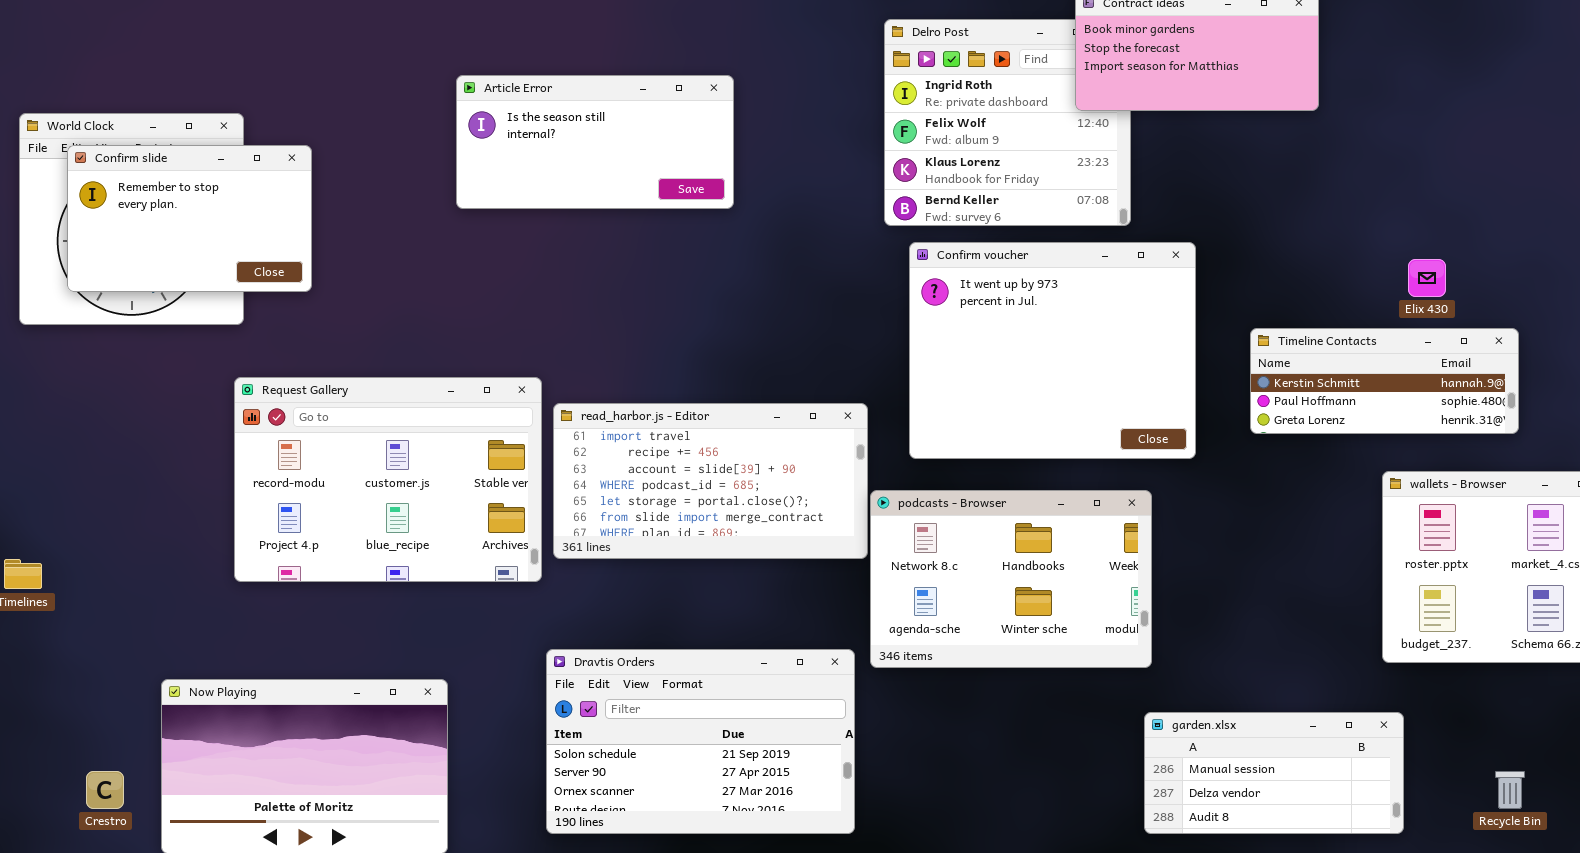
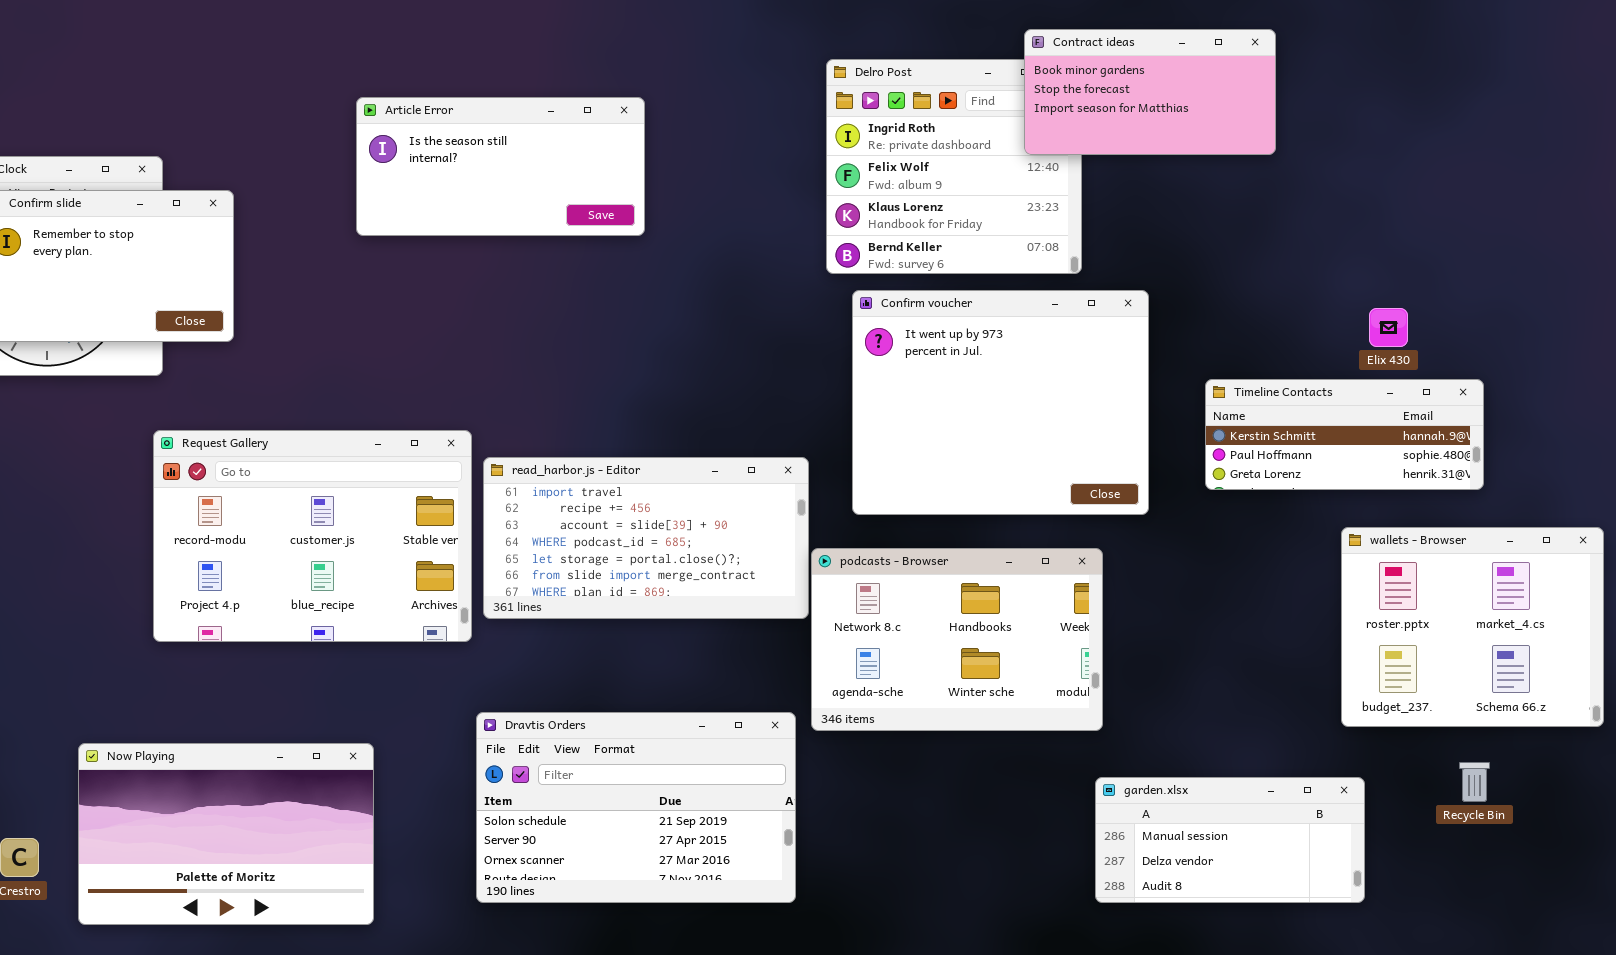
Article Error: [456,75,734,209] -> [356,97,645,236], moved
Recycle Bin: [1495,771,1525,809] -> [1459,762,1490,802], moved

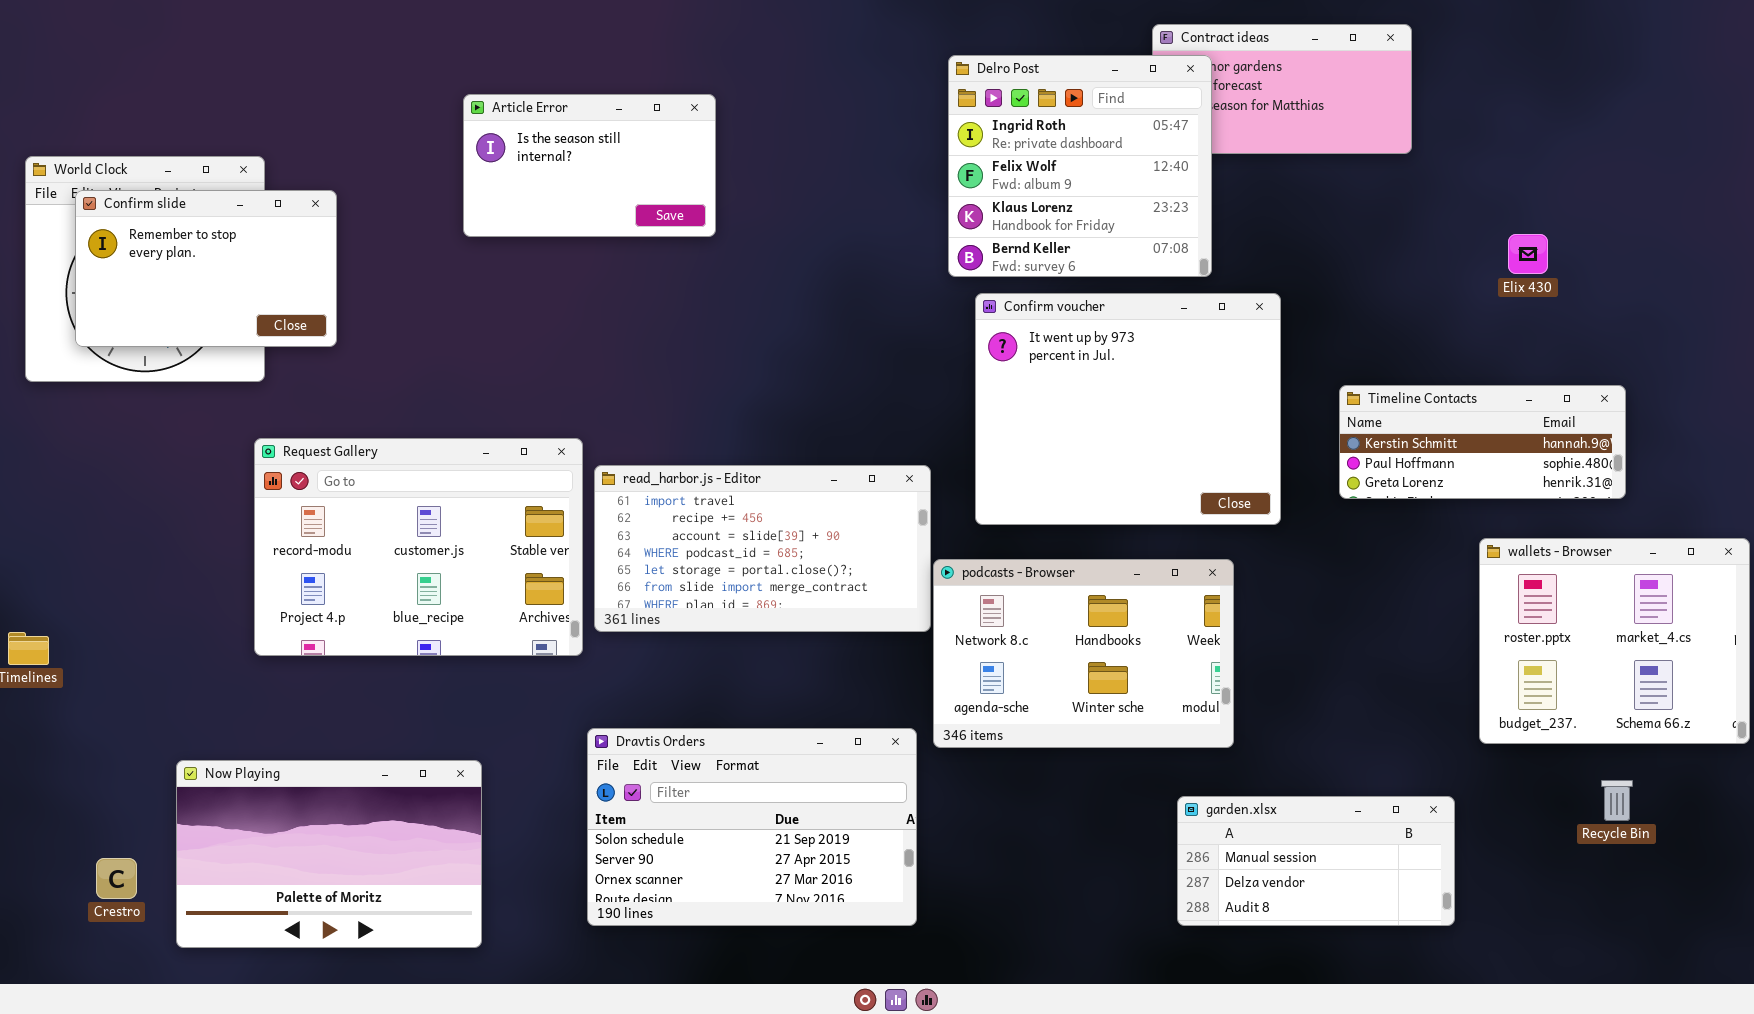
Delro Post: [826,59,1082,274] -> [948,55,1212,277], raised
Article Error: [356,97,645,236] -> [463,94,716,237], resized
Elix 430: [1369,308,1408,347] -> [1508,234,1548,274], moved
garden.xlsx: [1095,777,1365,903] -> [1177,796,1455,926], moved

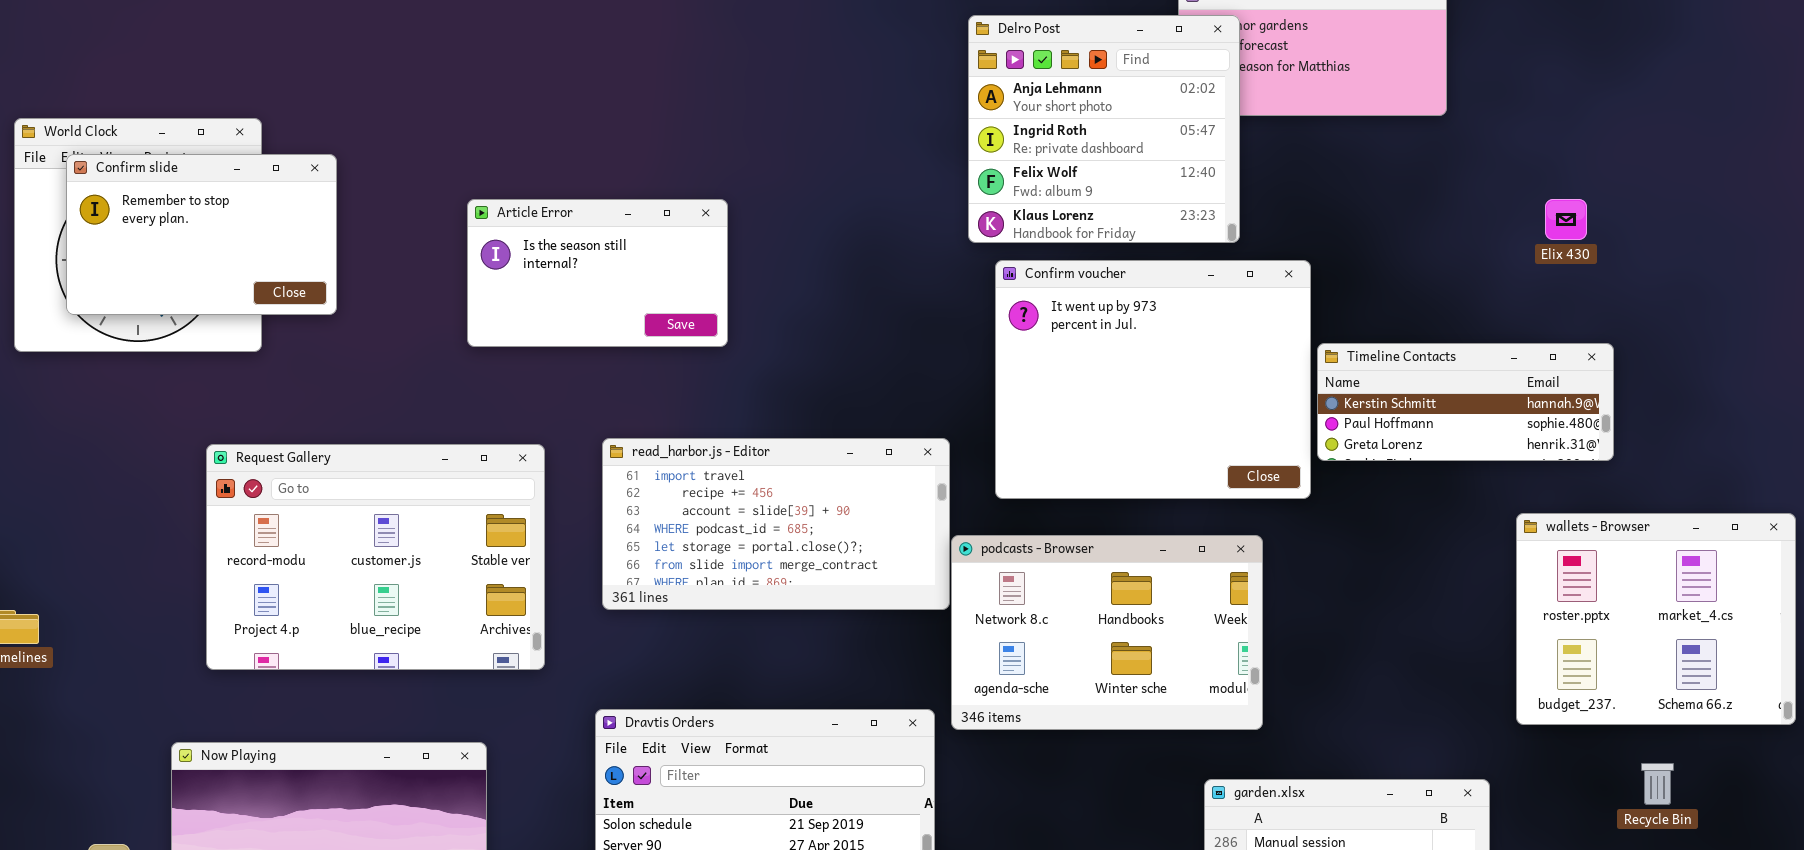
Delro Post: [948,55,1212,277] -> [968,15,1240,243], scrolled up 1 row
Article Error: [463,94,716,237] -> [467,199,728,347], moved
Timeline Contacts: [1339,385,1626,499] -> [1317,343,1614,461], moved
Request Gallery: [254,438,583,656] -> [206,444,545,670], moved

